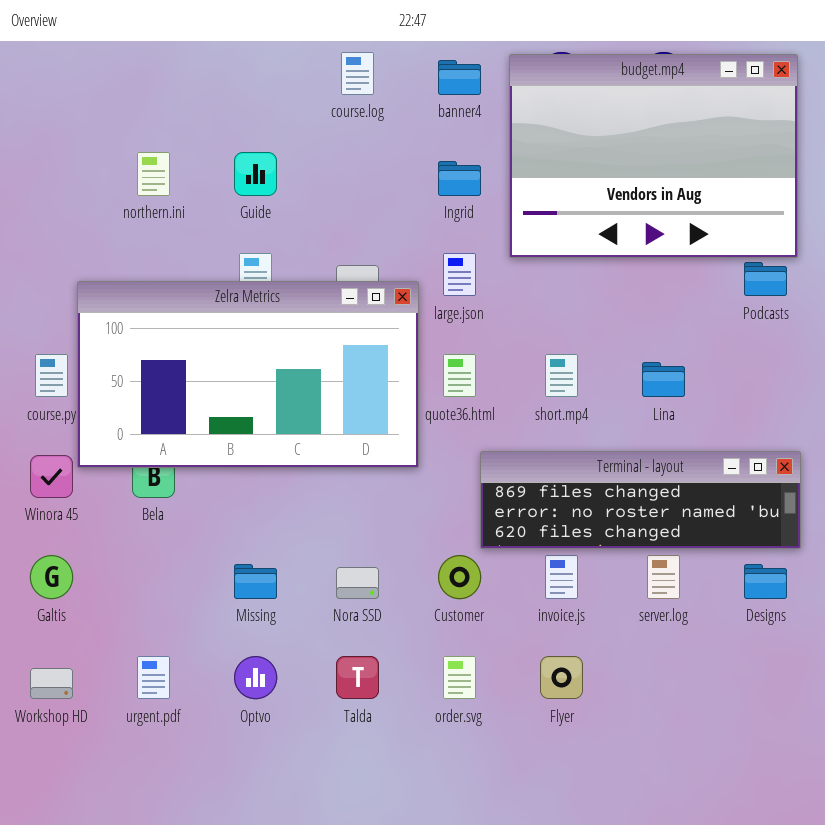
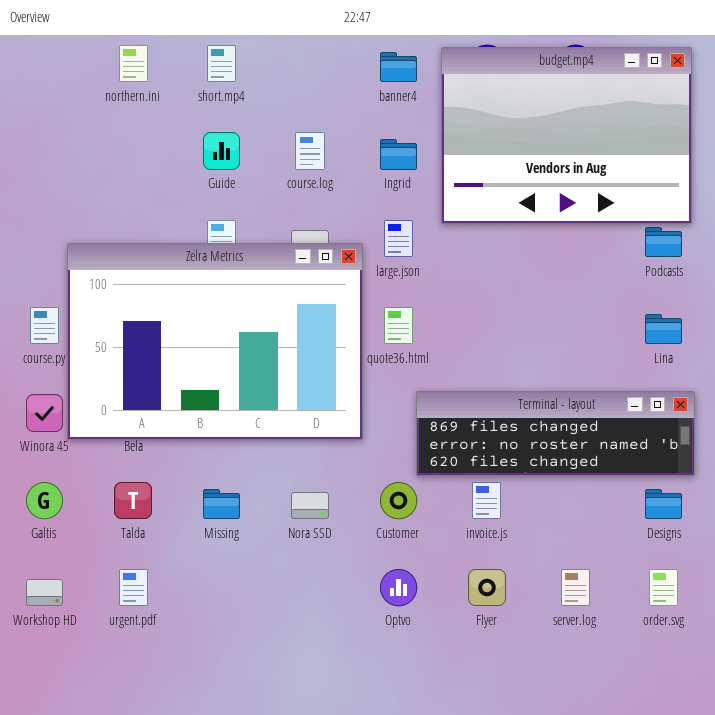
course.log: [341,52,374,95] -> [295,132,325,170], moved
northern.ini: [137,152,170,196] -> [119,45,148,82], moved
Zelra Metrics: [77,281,419,468] -> [67,243,363,440], resized
short.mp4: [545,354,578,397] -> [207,45,236,82], moved
Lina: [642,362,685,397] -> [645,314,682,344], moved
server.log: [647,555,680,599] -> [561,569,590,606], moved
Optvo: [234,656,277,699] -> [380,569,417,606], moved
Talda: [336,656,379,699] -> [114,482,152,519], moved
order.svg: [443,656,476,699] -> [649,569,678,606], moved

